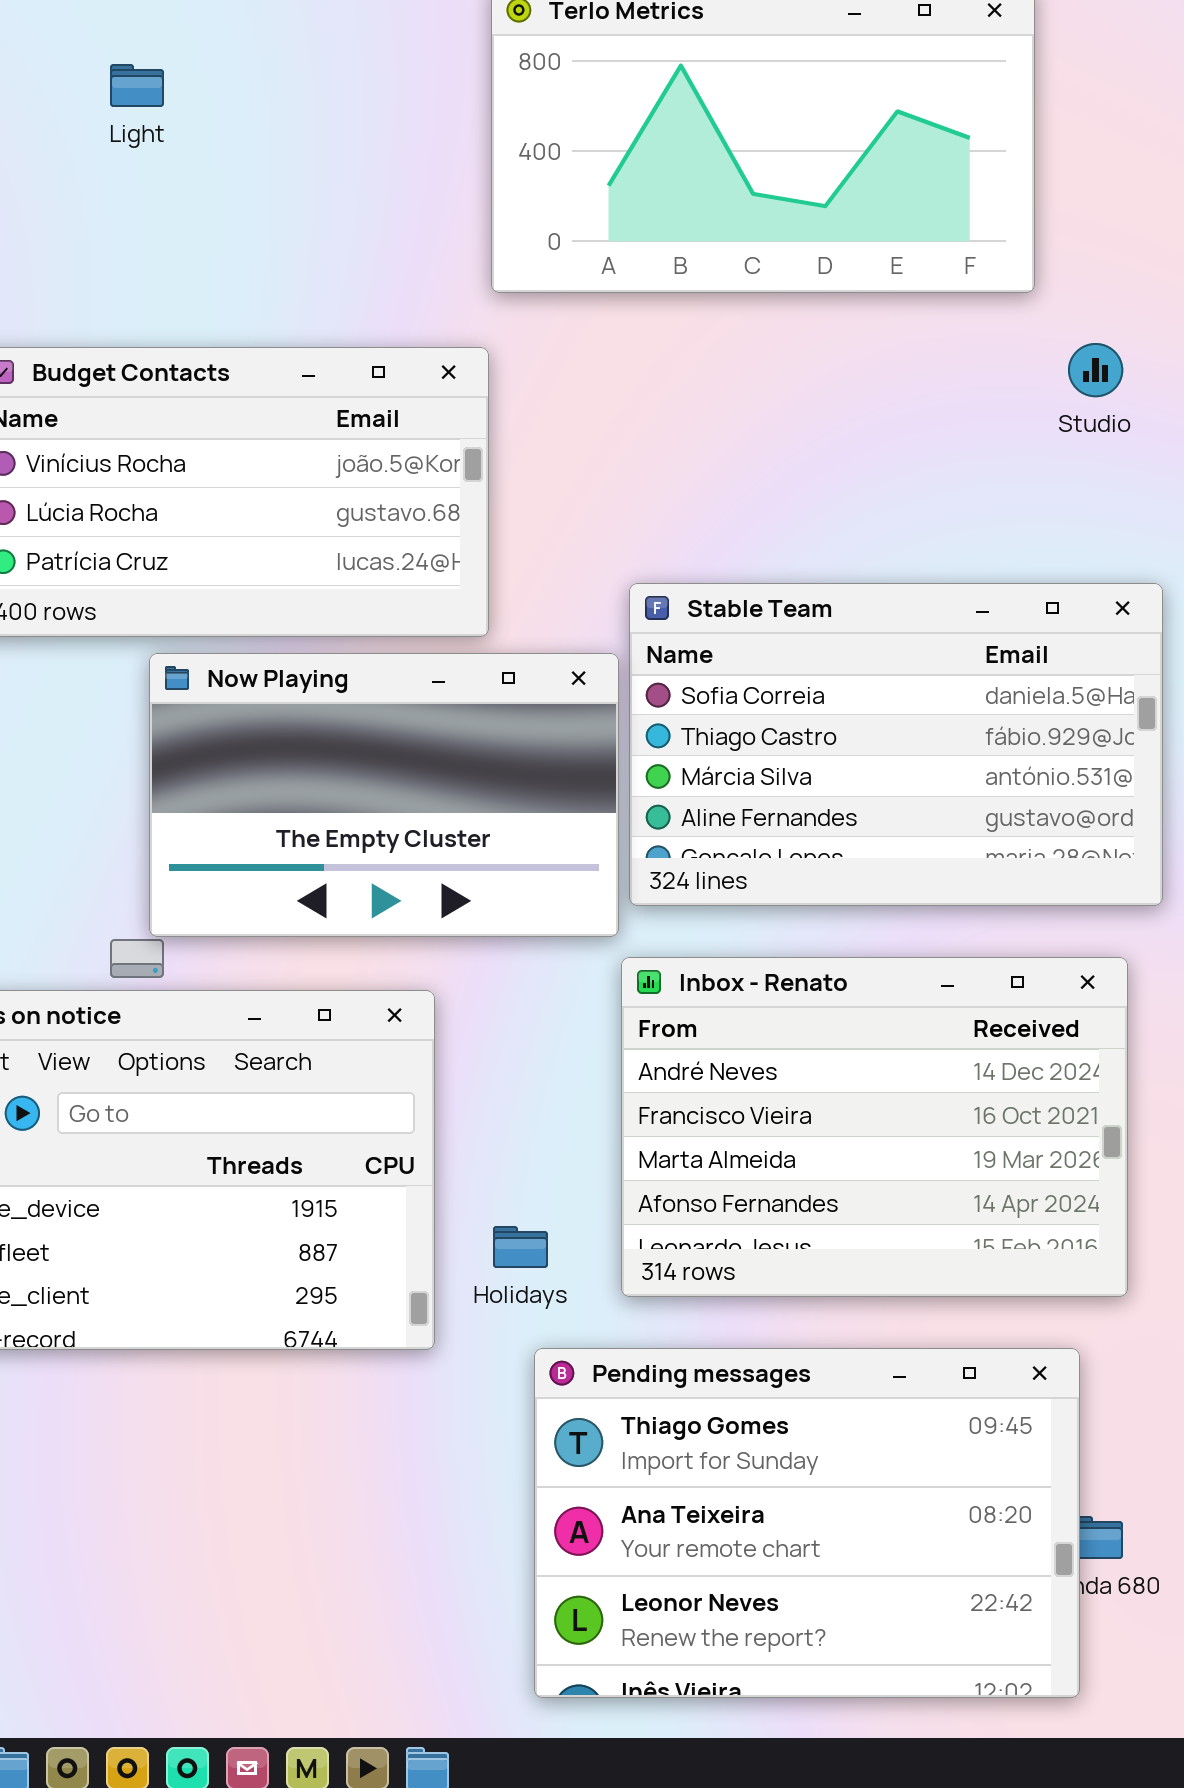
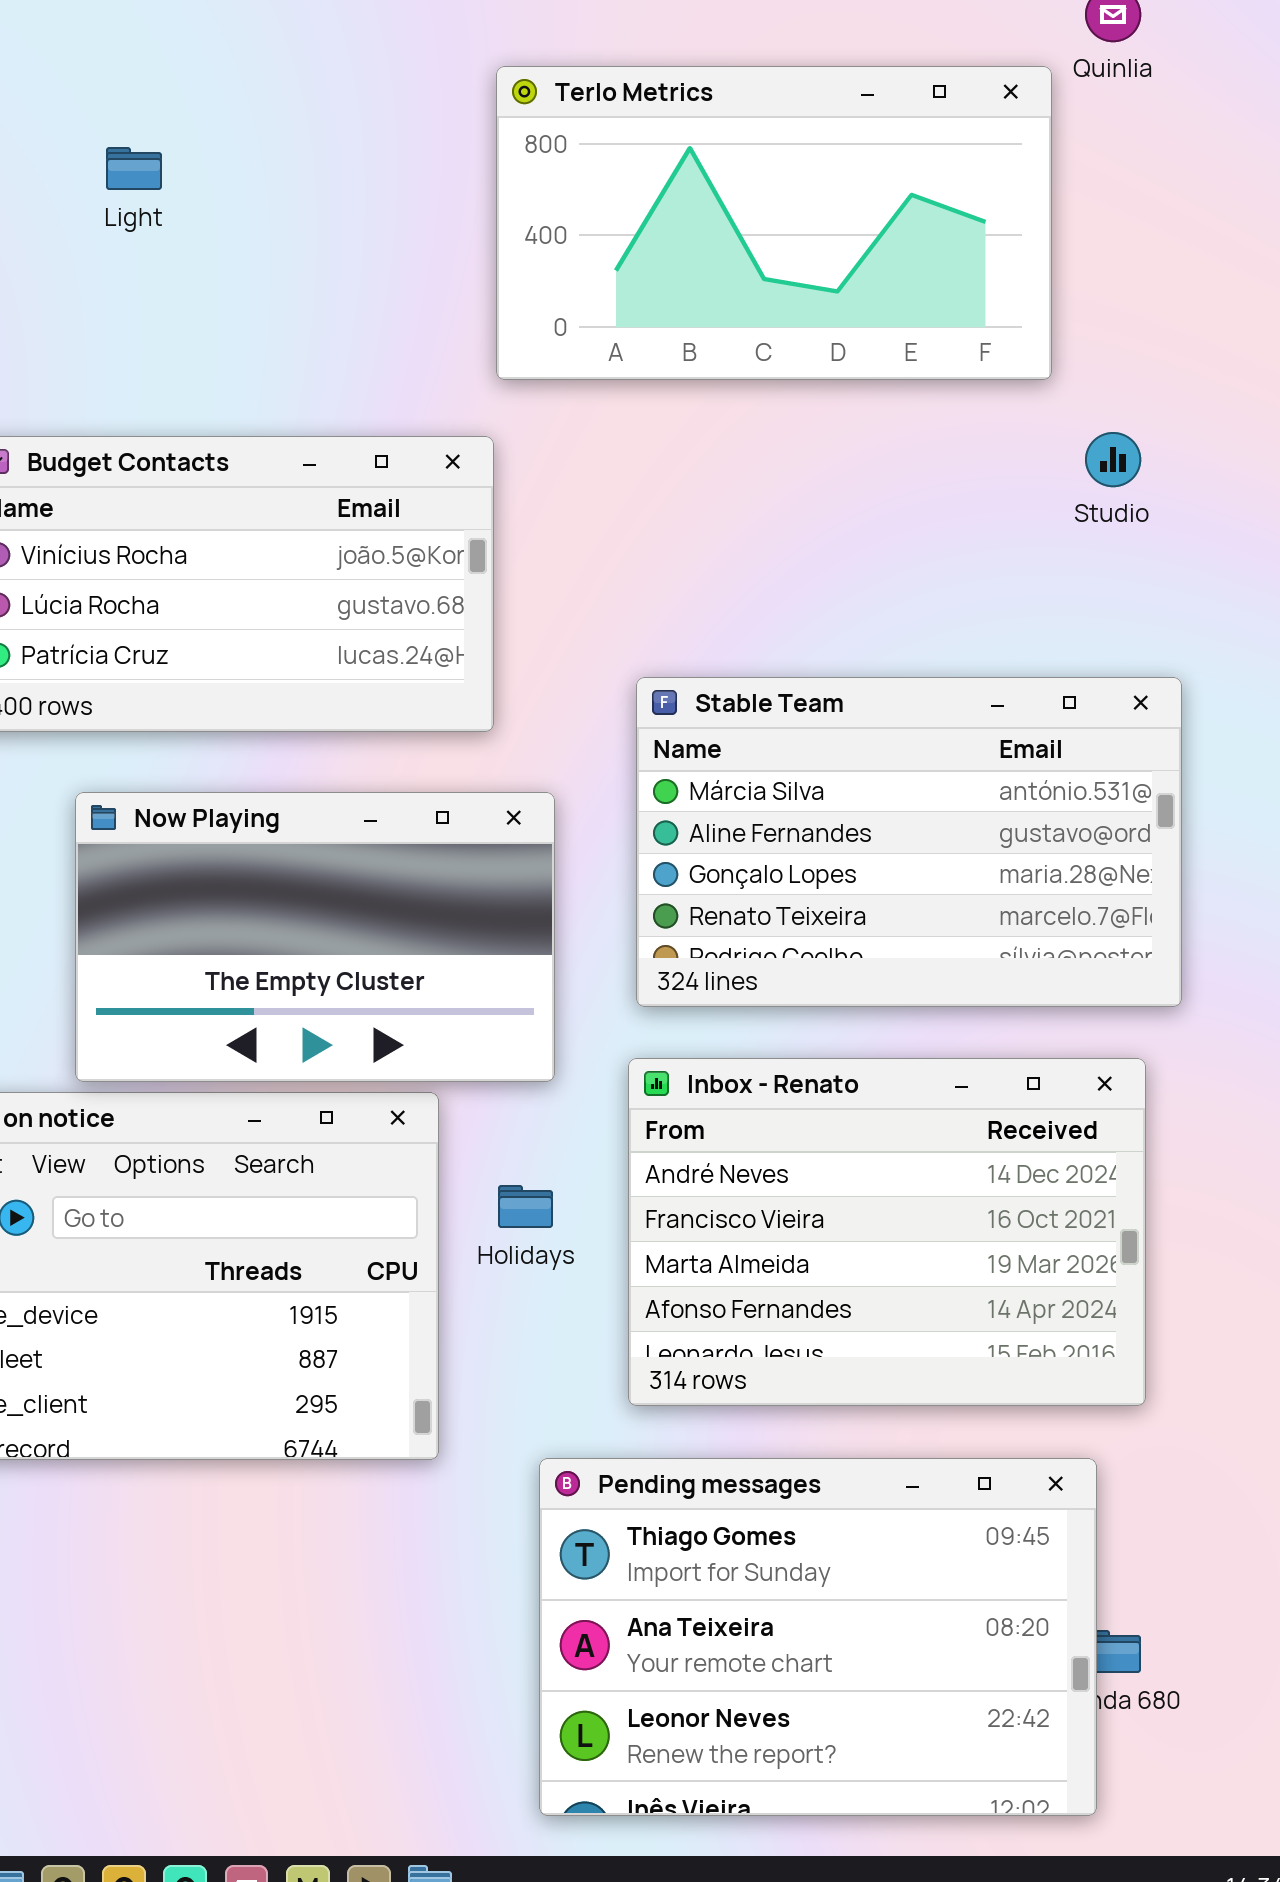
Stable Team: [629,583,1163,906] -> [636,677,1182,1007], scrolled down 2 rows
Now Playing: [149,653,619,937] -> [75,792,555,1082], moved
Holidays: [493,1226,548,1268] -> [498,1185,553,1228], moved

